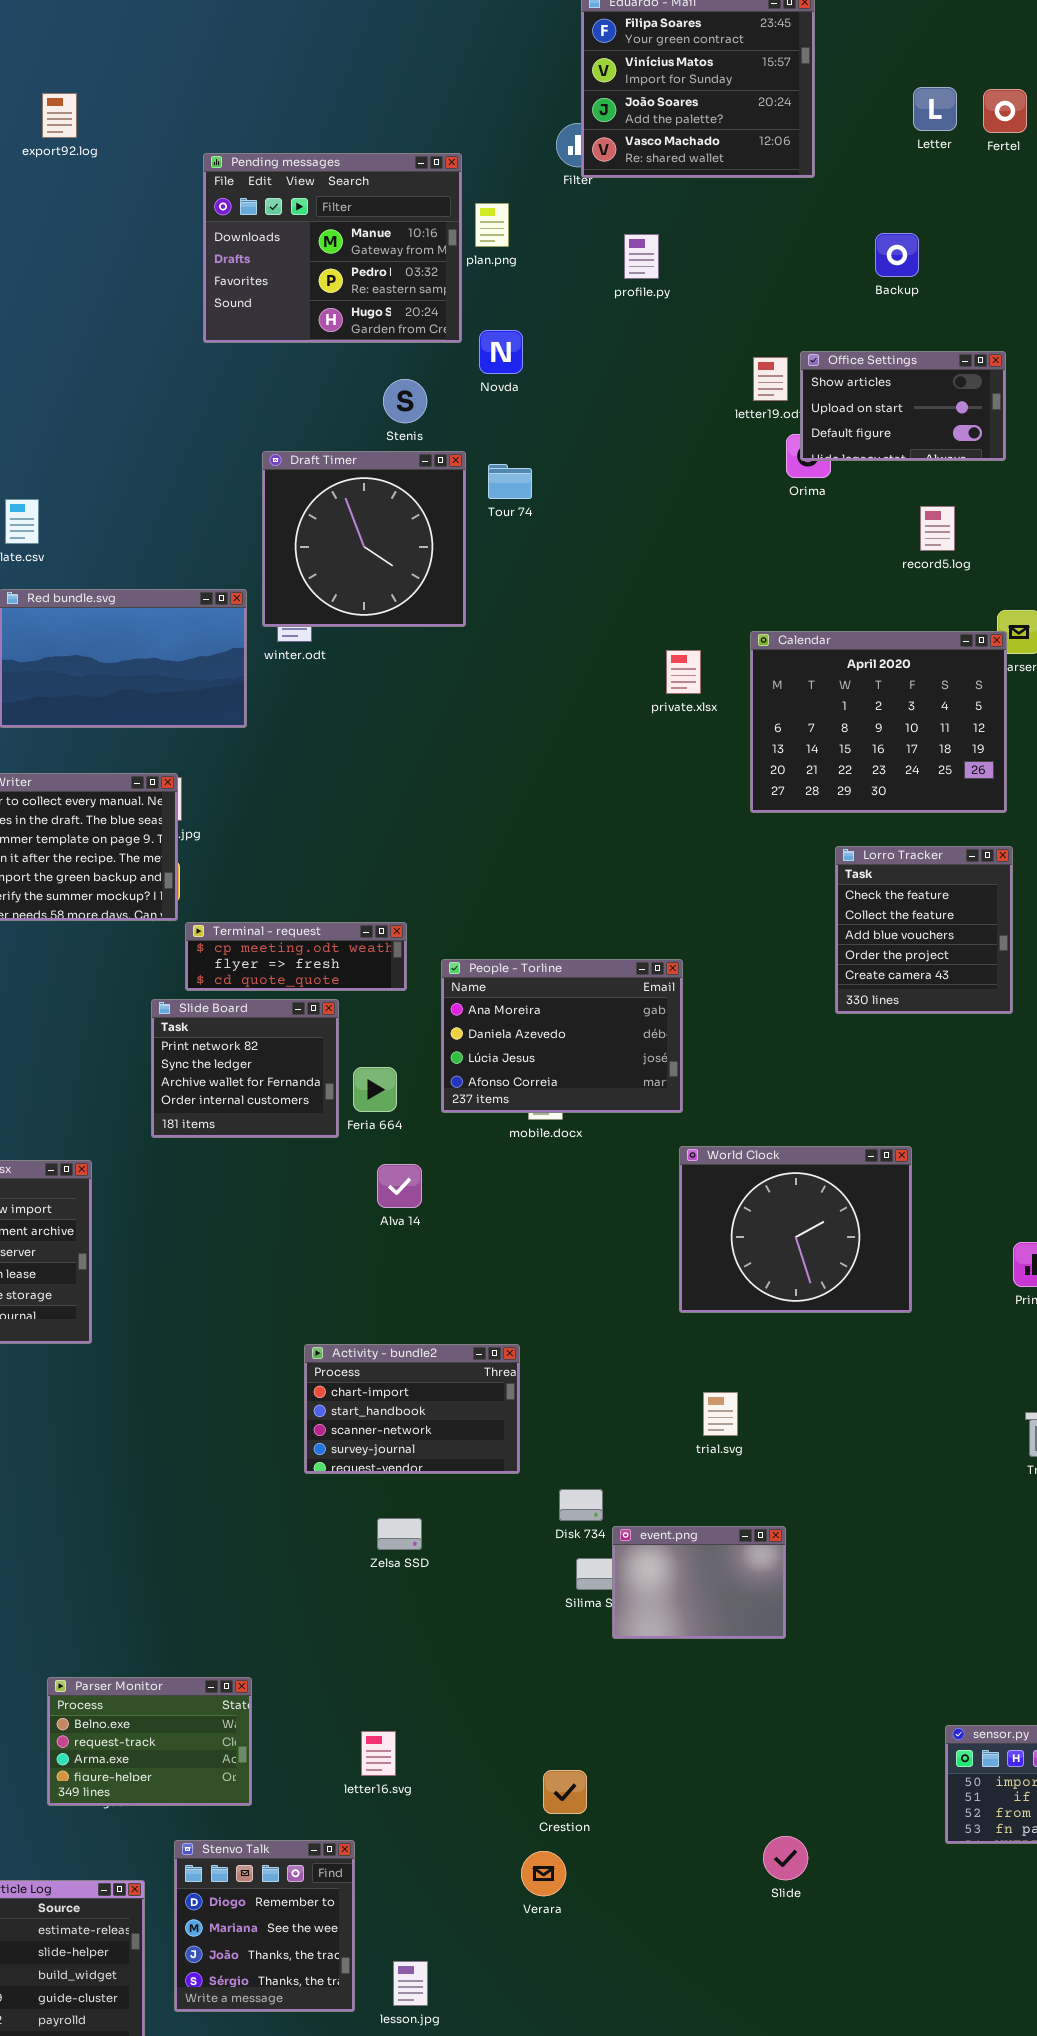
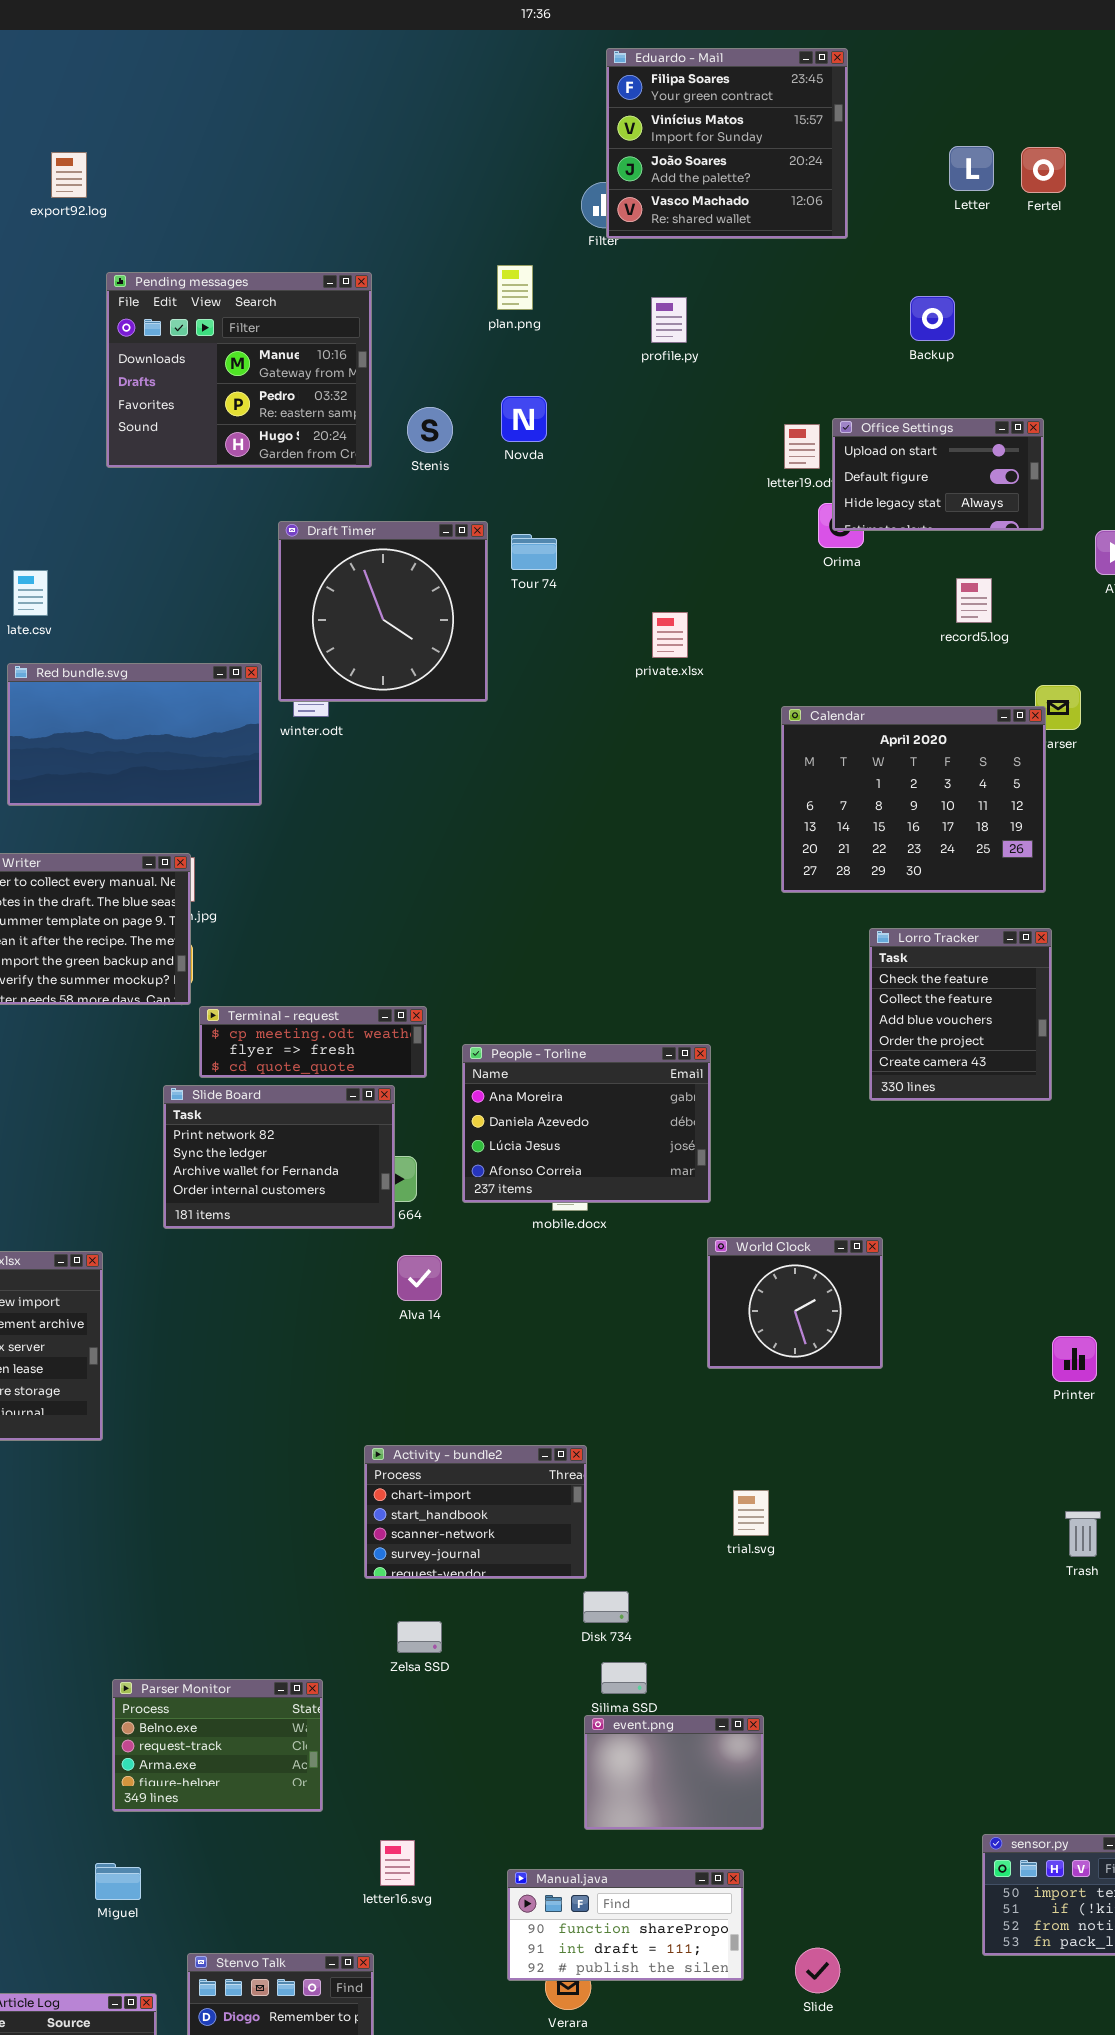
Pending messages: [203,153,462,343] -> [106,272,372,468], moved
Office Settings: [800,351,1006,461] -> [832,418,1044,531], scrolled down 1 row
Stenis: [383,379,427,423] -> [407,407,453,453], moved
private.xlsx: [666,650,701,694] -> [652,612,688,658], moved
Slide Board: [151,999,339,1138] -> [163,1085,395,1229], resized
World Clock: [679,1146,912,1313] -> [707,1237,883,1369], resized
Activity - bundle2: [304,1344,520,1474] -> [364,1445,587,1579], moved
event.png: [612,1526,786,1639] -> [584,1715,764,1830], moved
Parser Monitor: [47,1677,252,1806] -> [112,1679,323,1812], moved
Manual.java: none -> [507,1869,744,1981], opened

